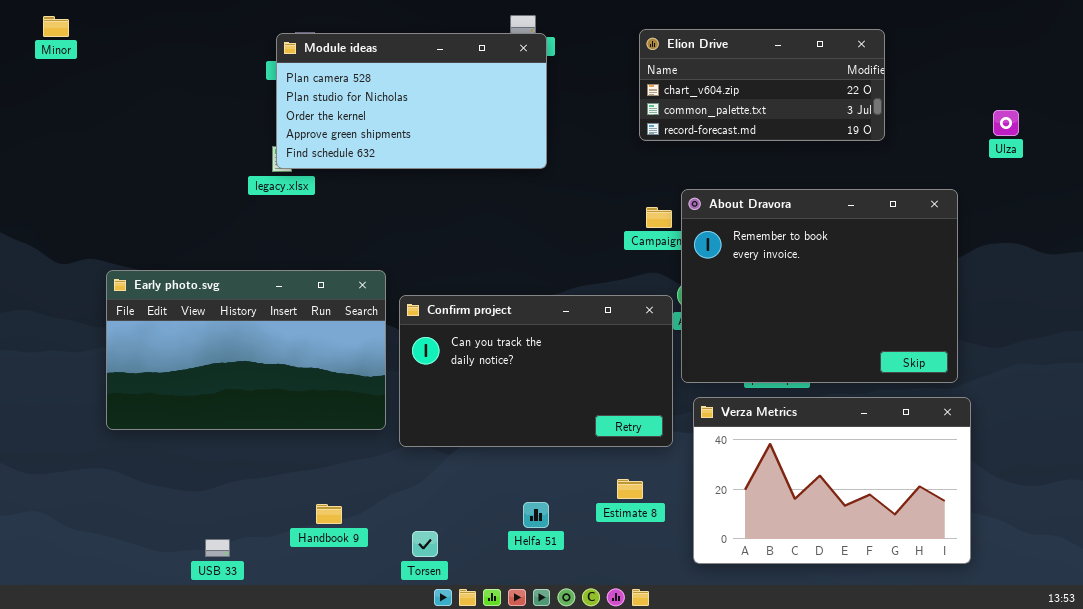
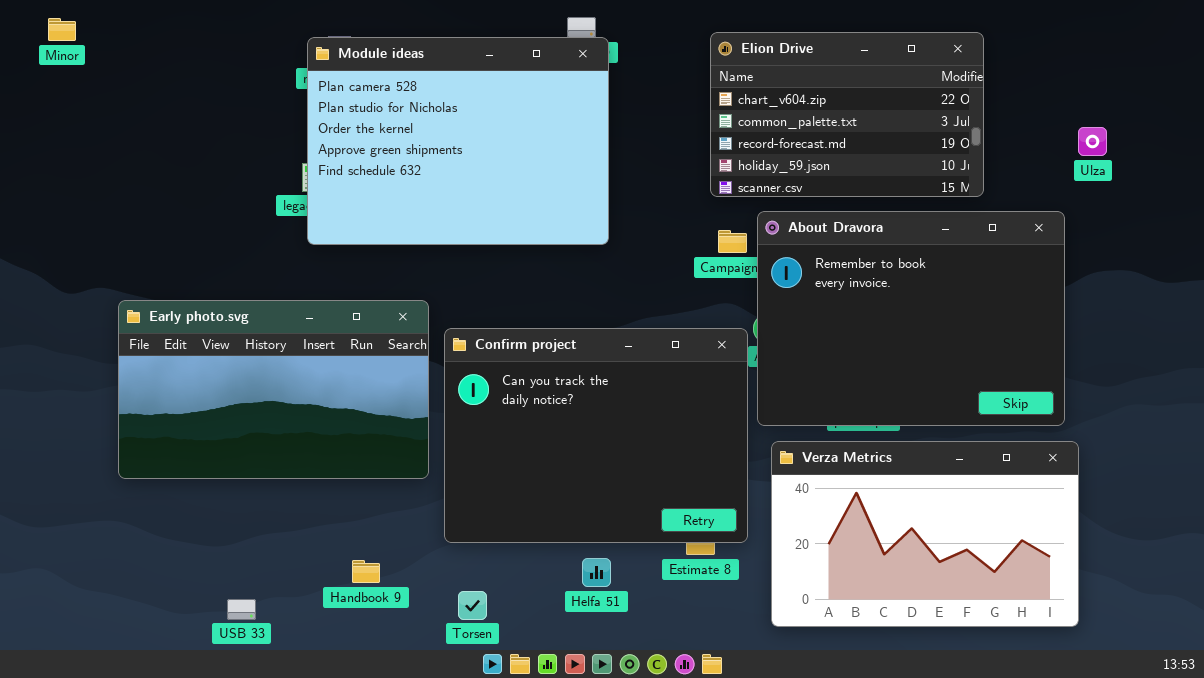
Elion Drive: [639,29,885,141] -> [710,32,984,197], resized
Module ideas: [276,33,547,169] -> [307,37,609,245], resized
Ulza: [993,110,1019,136] -> [1078,127,1107,156], moved
Confirm project: [399,295,673,447] -> [444,328,748,543], resized

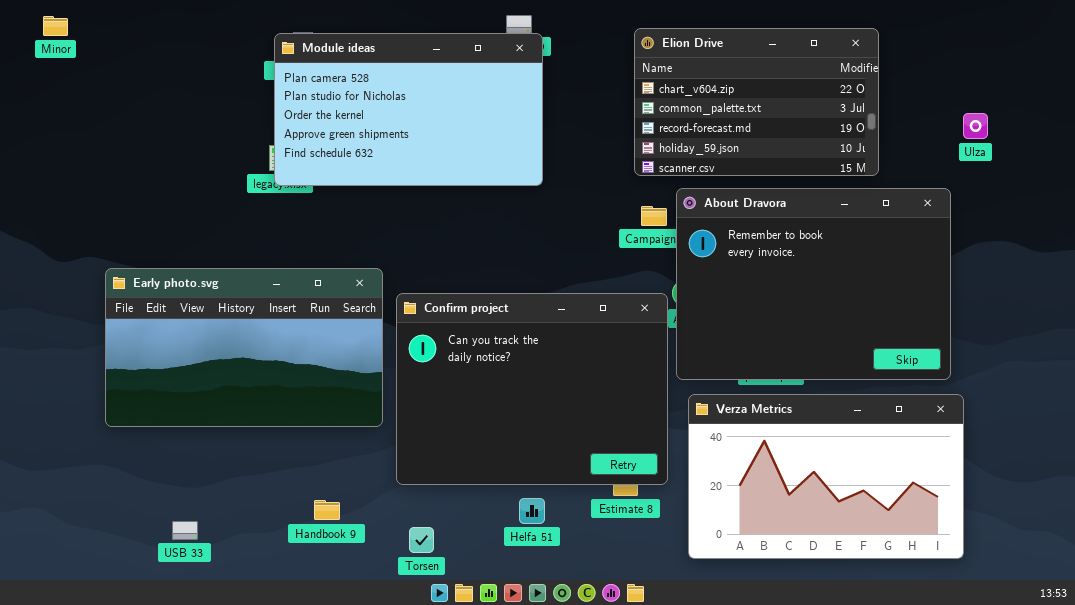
Module ideas: [307,37,609,245] -> [274,33,543,186], resized
USB 33: [227,599,256,620] -> [172,521,198,540], moved

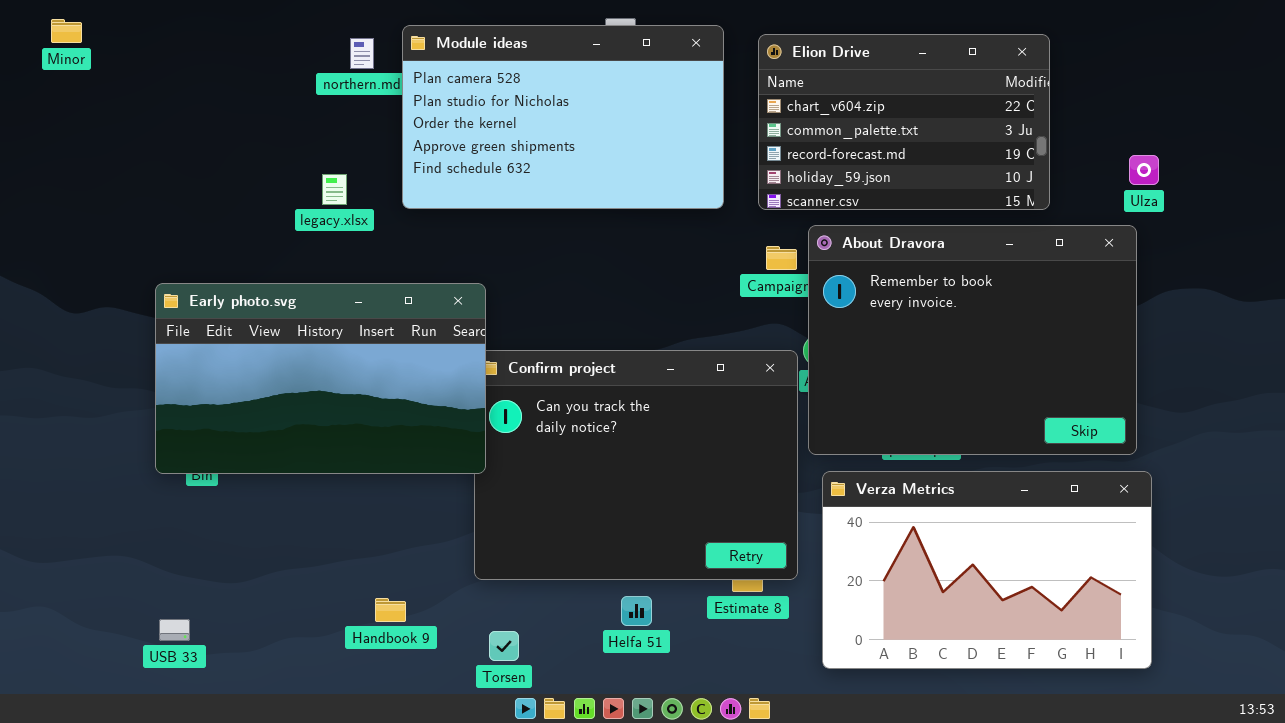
Module ideas: [274,33,543,186] -> [402,25,724,209], moved
Ulza: [963,113,988,139] -> [1129,155,1159,185], moved
Early photo.svg: [105,268,383,427] -> [155,283,486,474], moved
USB 33: [172,521,198,540] -> [159,619,190,641], moved

